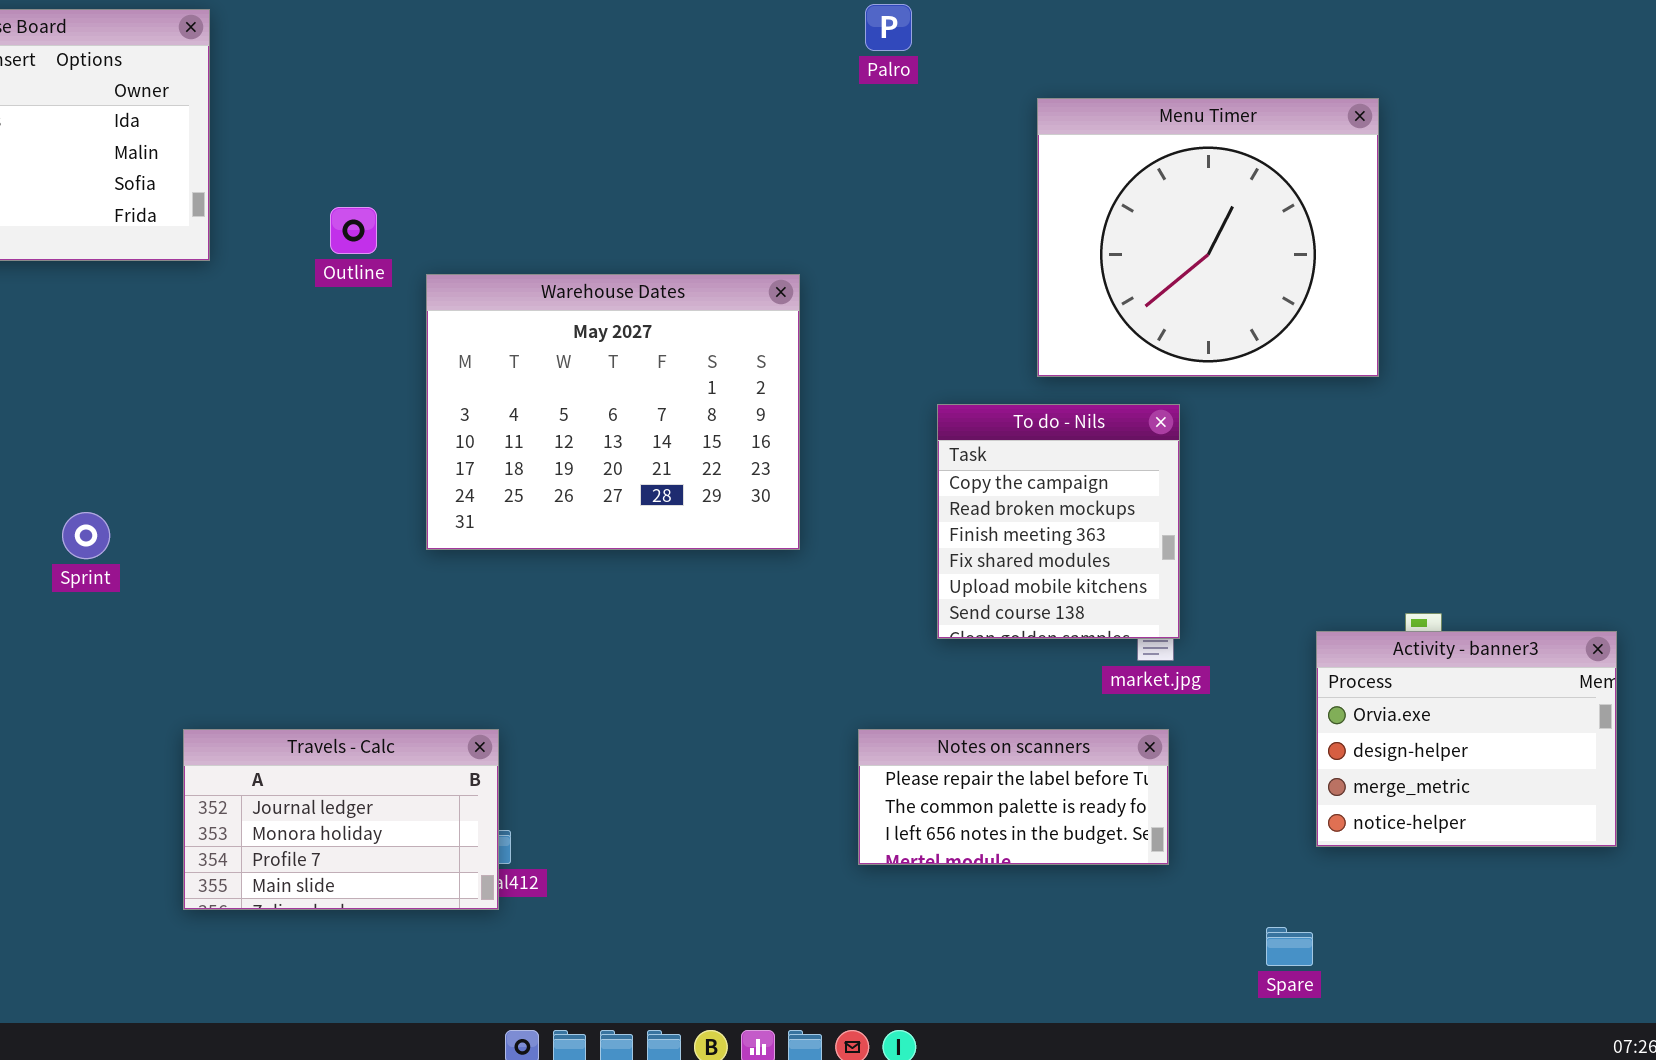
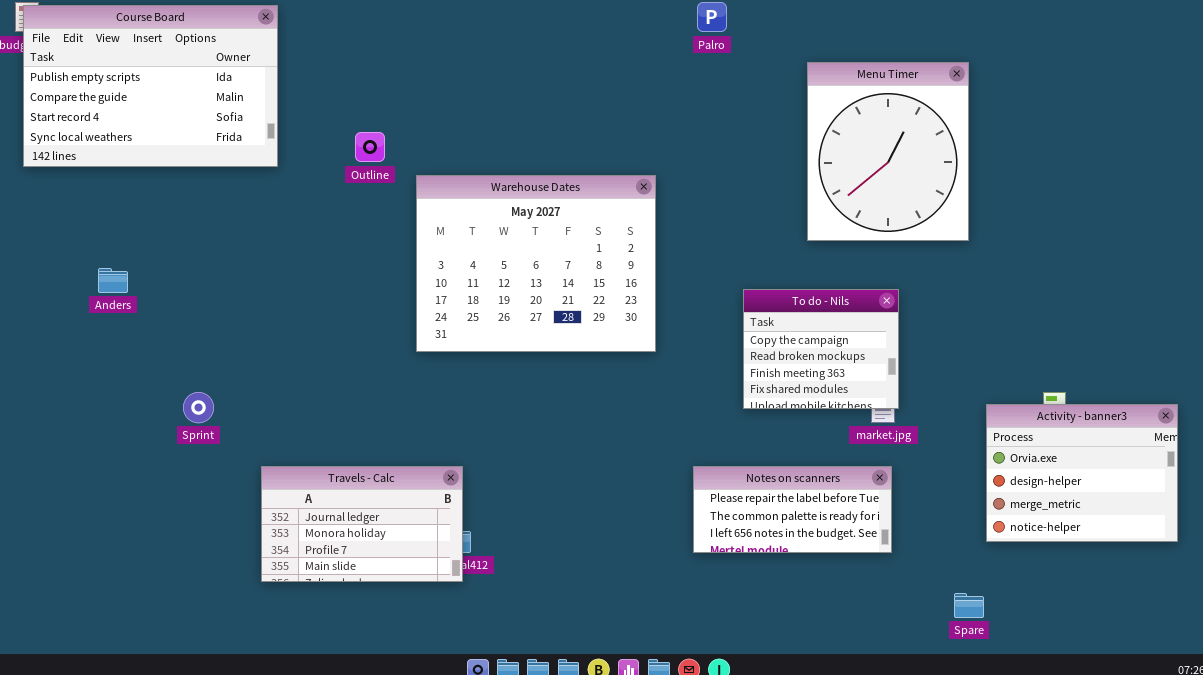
Menu Timer: [1037,98,1379,377] -> [807,62,969,241], resized
To do - Nils: [937,404,1180,639] -> [743,289,899,409], resized
Sprint: [62,512,110,559] -> [183,392,214,423], moved

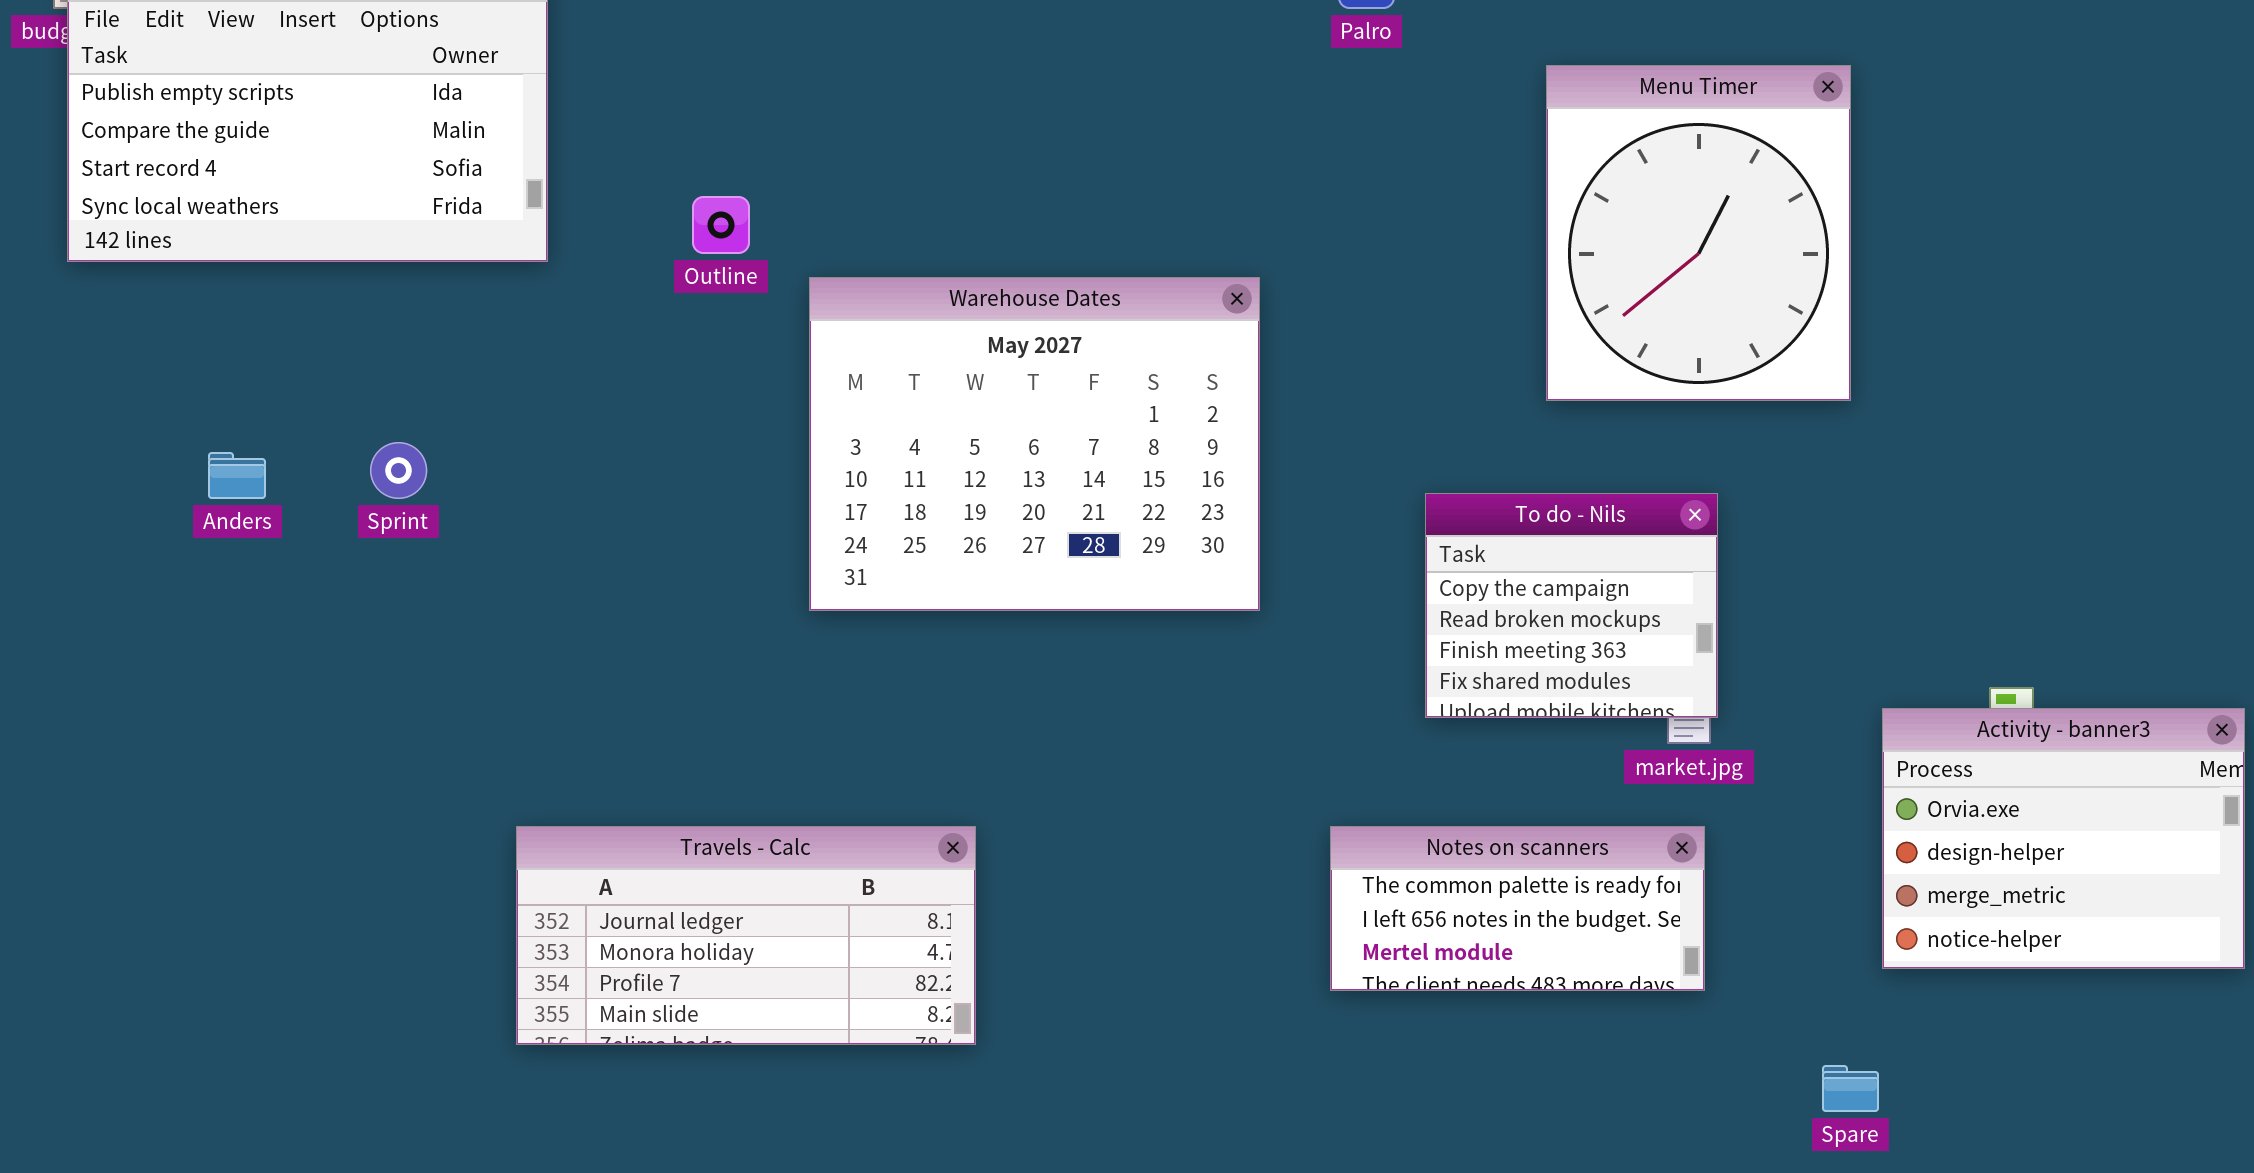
Sprint: [183,392,214,423] -> [370,442,427,499], moved
Travels - Calc: [261,466,463,582] -> [516,826,976,1045], resized
Notes on scanners: [693,466,892,553] -> [1330,826,1705,991], scrolled down 1 row

